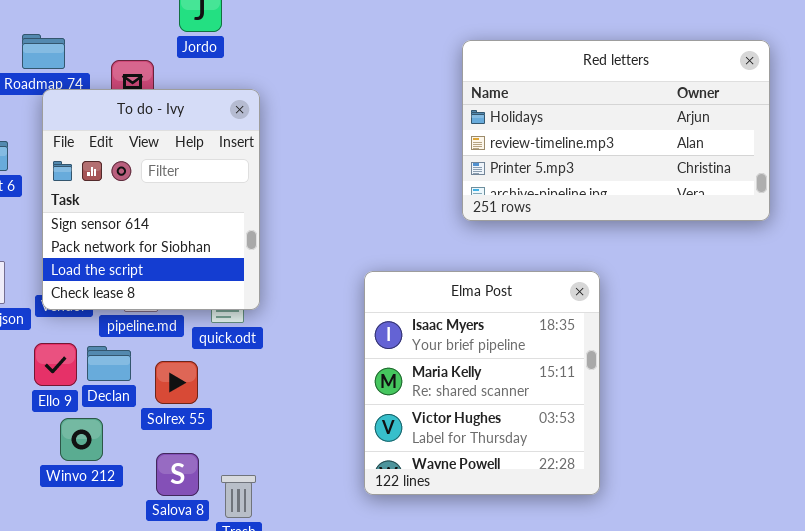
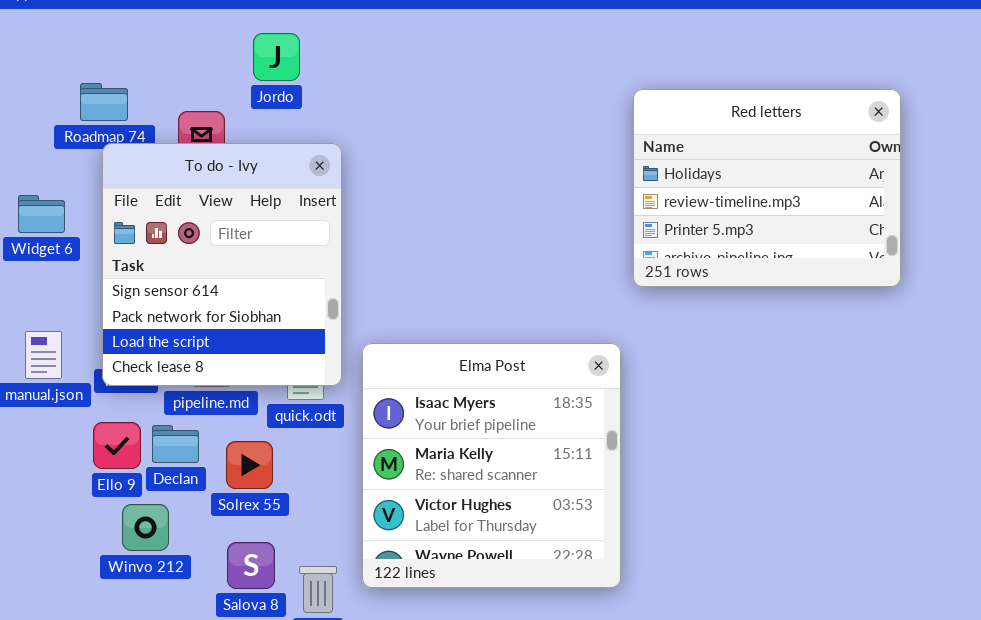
Red letters: [462,40,770,221] -> [633,89,901,287], resized
Elma Post: [364,271,600,495] -> [362,343,621,588], moved

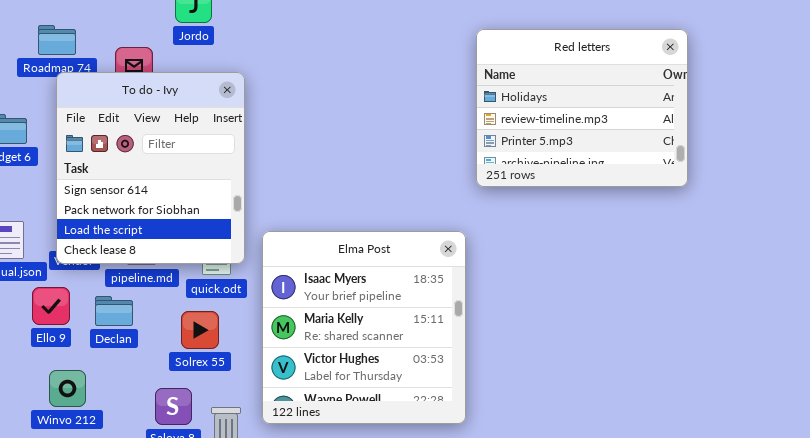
Ello 9: [93,422,141,469] -> [32,287,70,325], moved
Solrex 55: [226,441,273,489] -> [181,311,219,349], moved
Winvo 212: [122,504,169,551] -> [49,370,86,407], moved

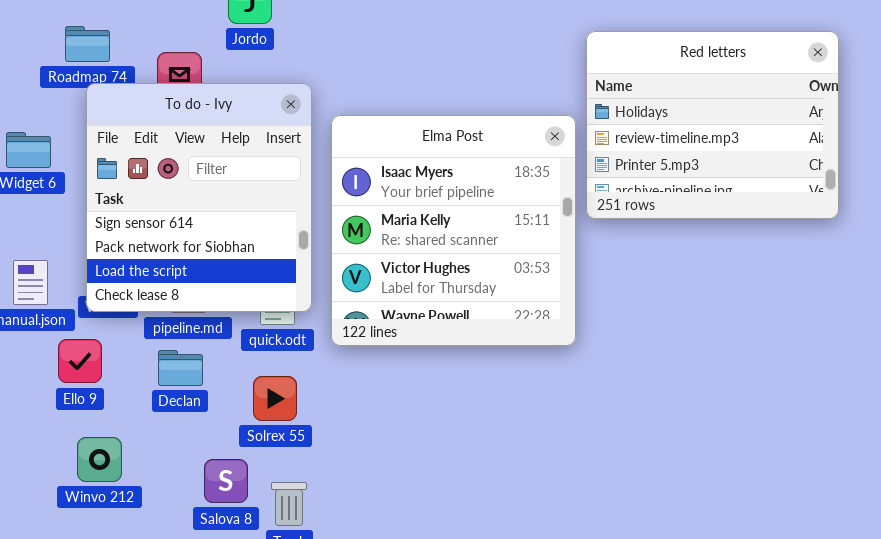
Elma Post: [262,231,466,424] -> [331,115,576,346], moved
Declan: [95,296,133,326] -> [158,350,203,386], moved
Solrex 55: [181,311,219,349] -> [253,376,297,421], moved

